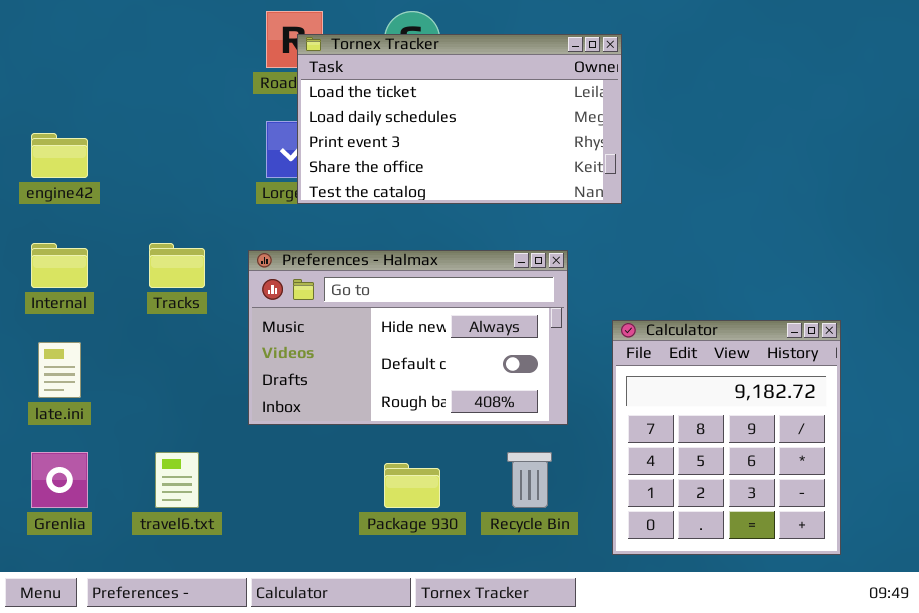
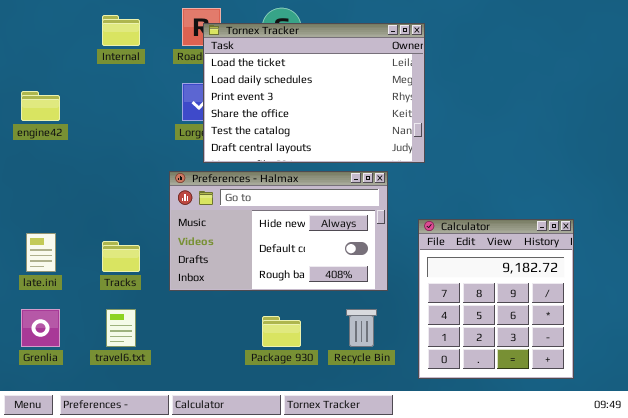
Tornex Tracker: [297,34,622,204] -> [203,23,425,163], resized
Internal: [31,243,88,288] -> [102,15,140,46], moved
Tracks: [149,243,205,288] -> [102,241,140,272], moved

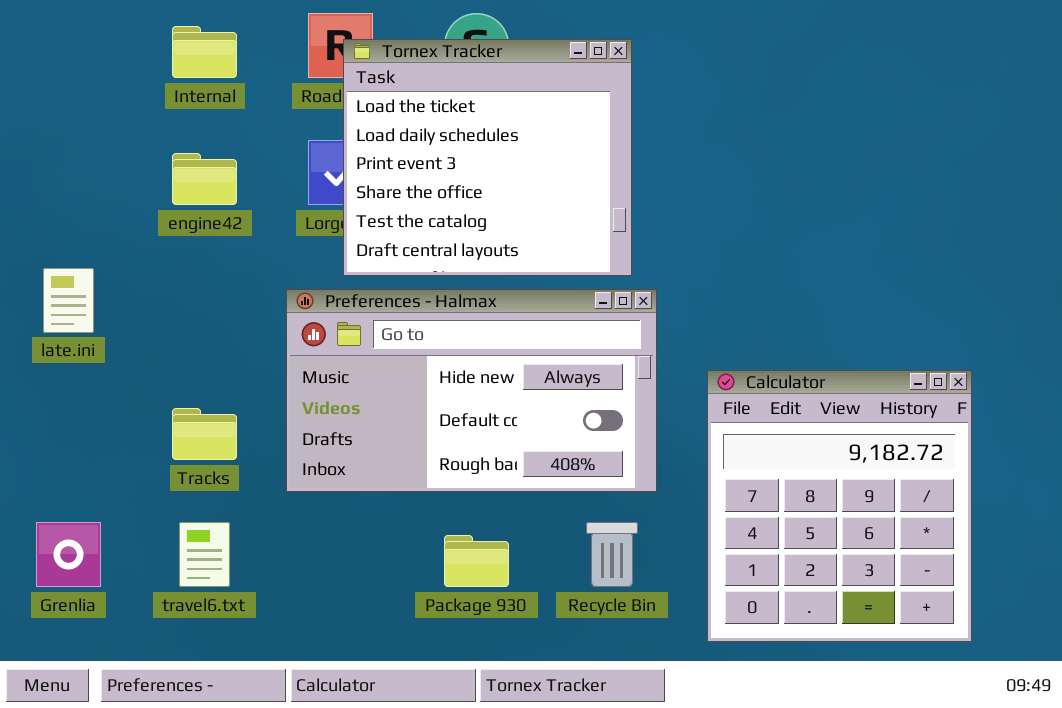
Tornex Tracker: [203,23,425,163] -> [343,39,632,276], resized
engine42: [21,91,60,121] -> [172,153,237,205], moved
late.ini: [26,233,56,272] -> [43,268,94,333], moved

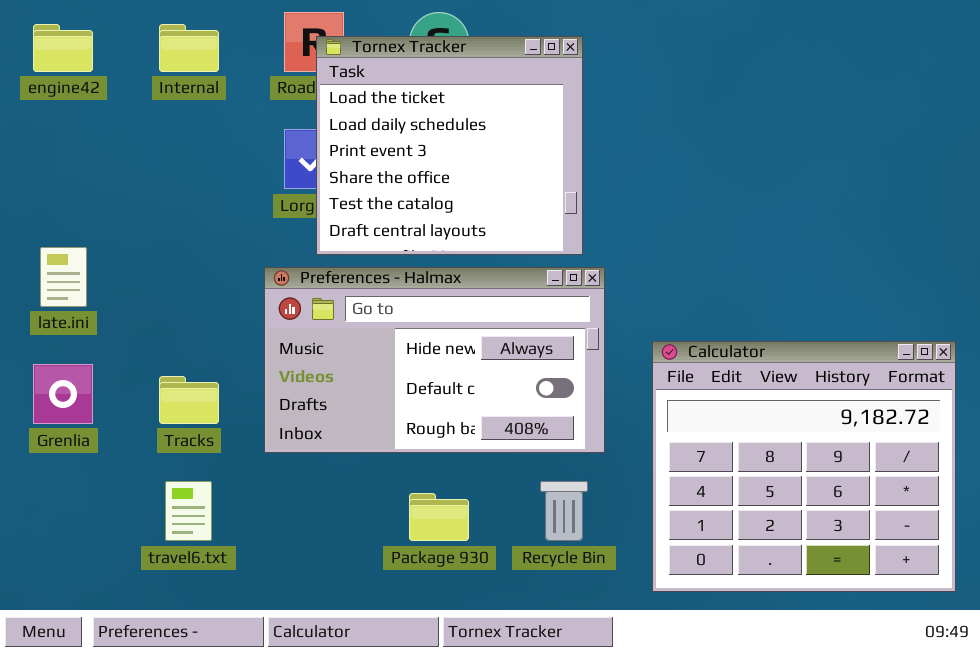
engine42: [172,153,237,205] -> [33,24,93,72], moved
Calculator: [707,370,972,642] -> [652,341,956,592], resized
Grenlia: [36,522,101,587] -> [33,364,93,424], moved

